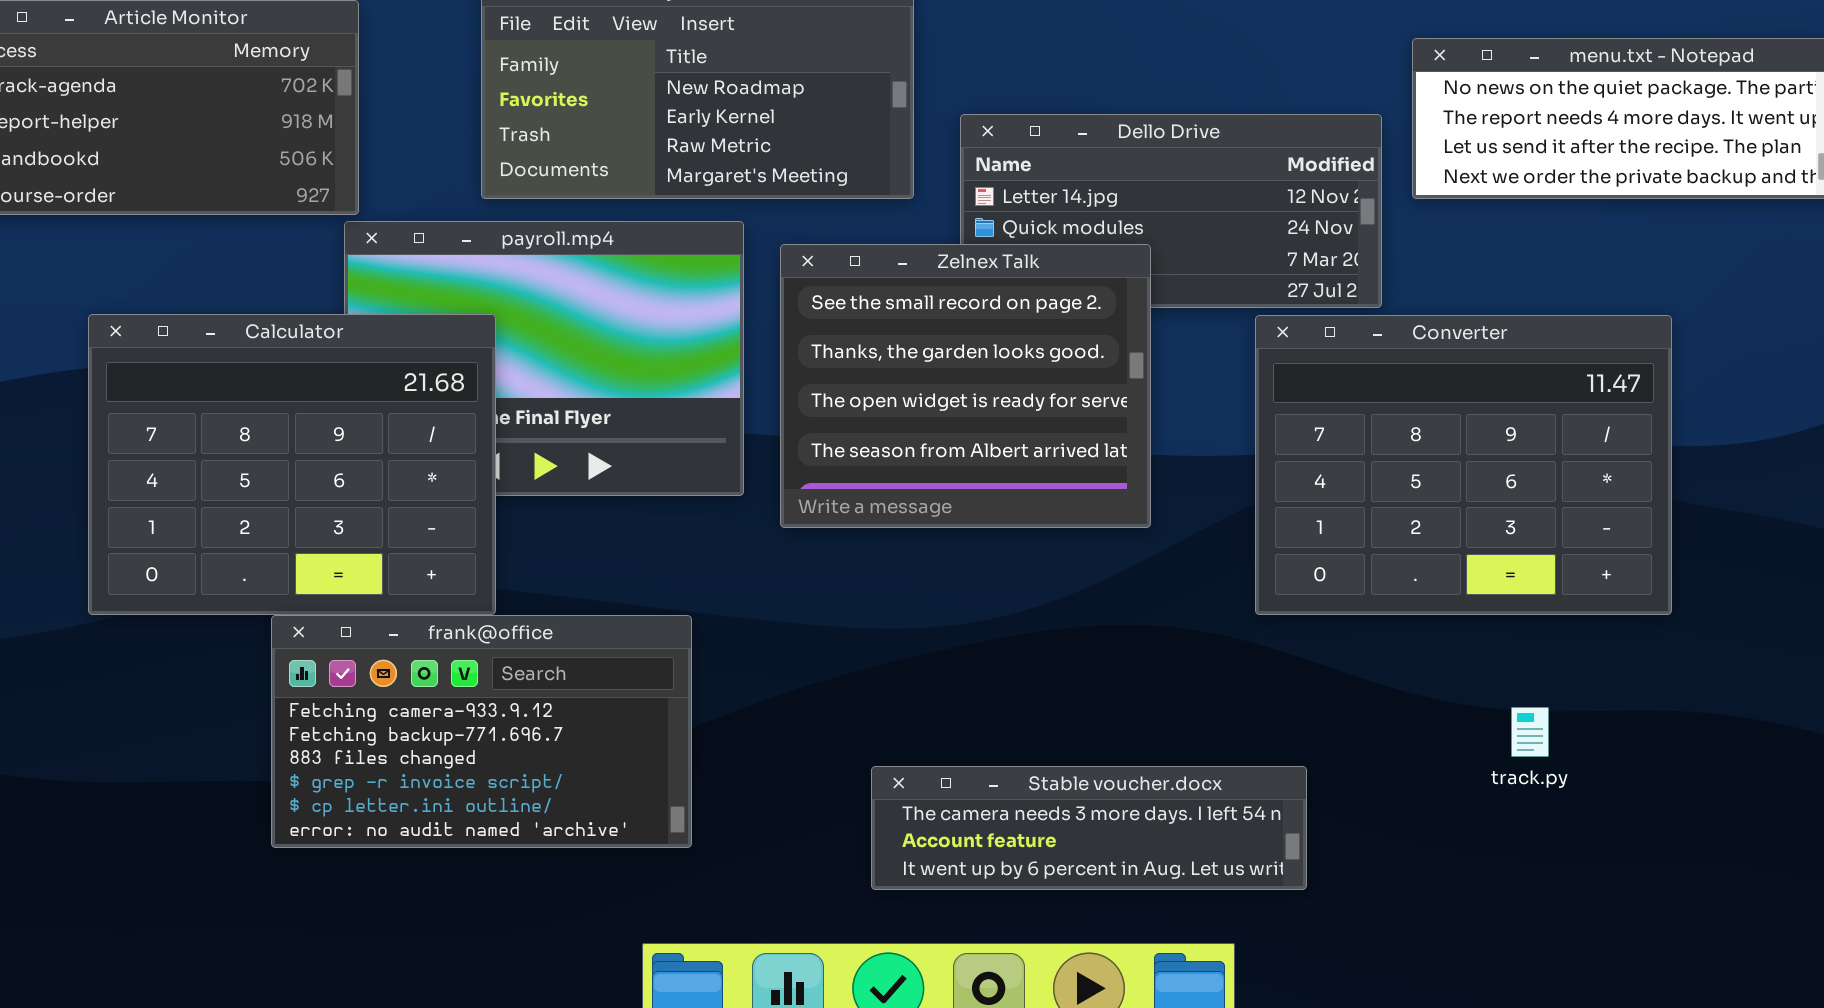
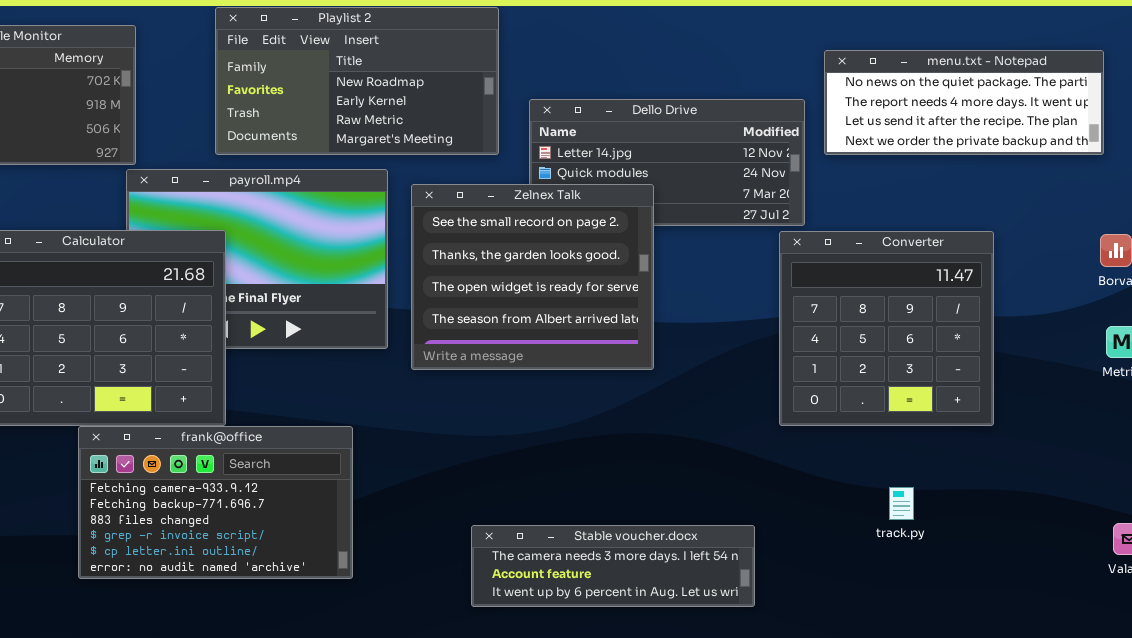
Converter: [1255,315,1672,615] -> [779,231,994,426], resized

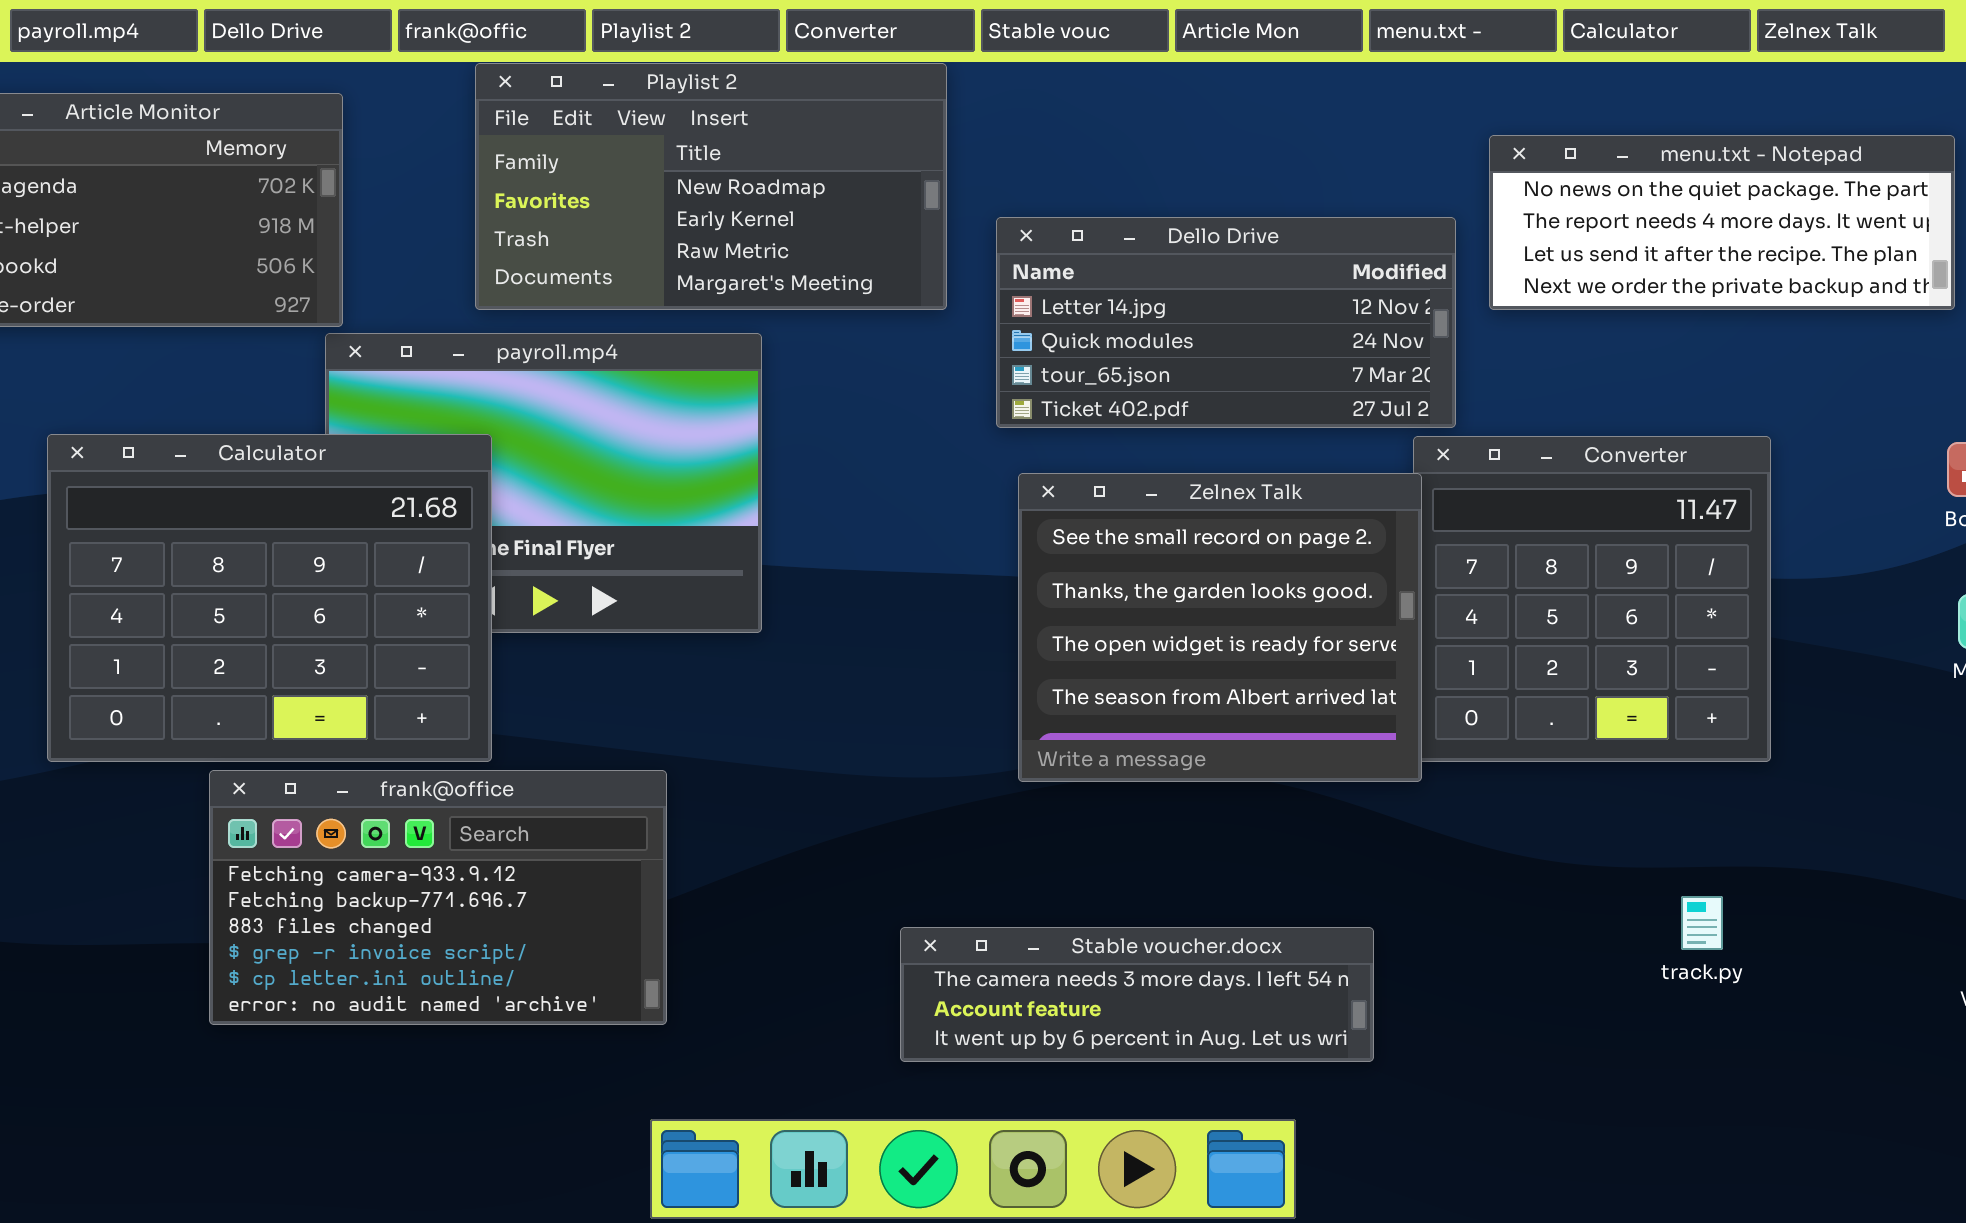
Zelnex Talk: [411,184,654,370] -> [1018,473,1422,782], moved
frank@office: [78,426,353,579] -> [209,770,667,1025], moved
track.py: [889,487,914,520] -> [1681,896,1723,950], moved

